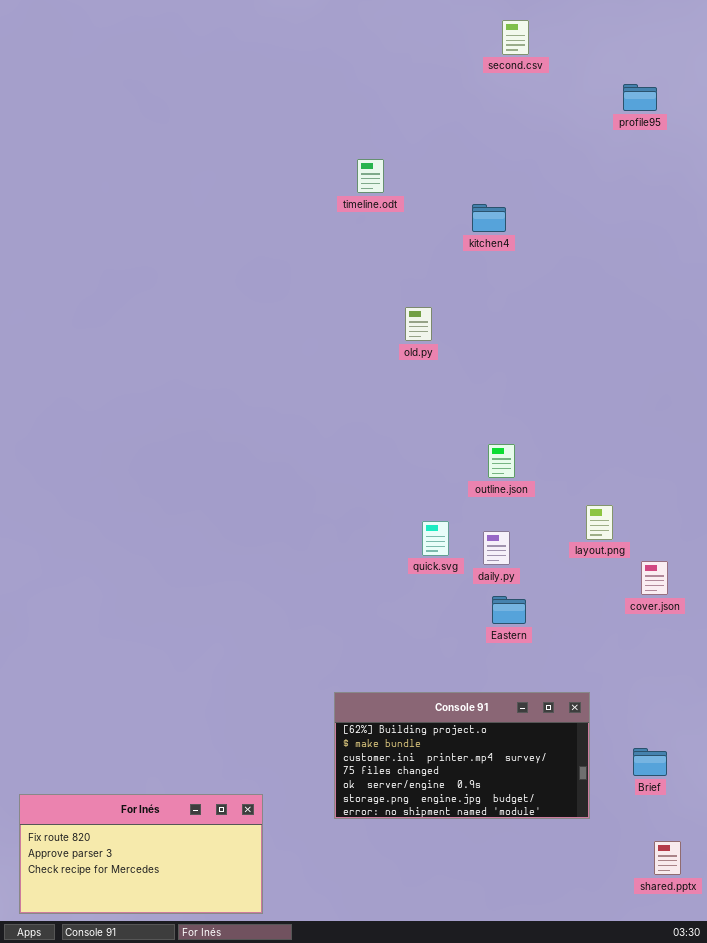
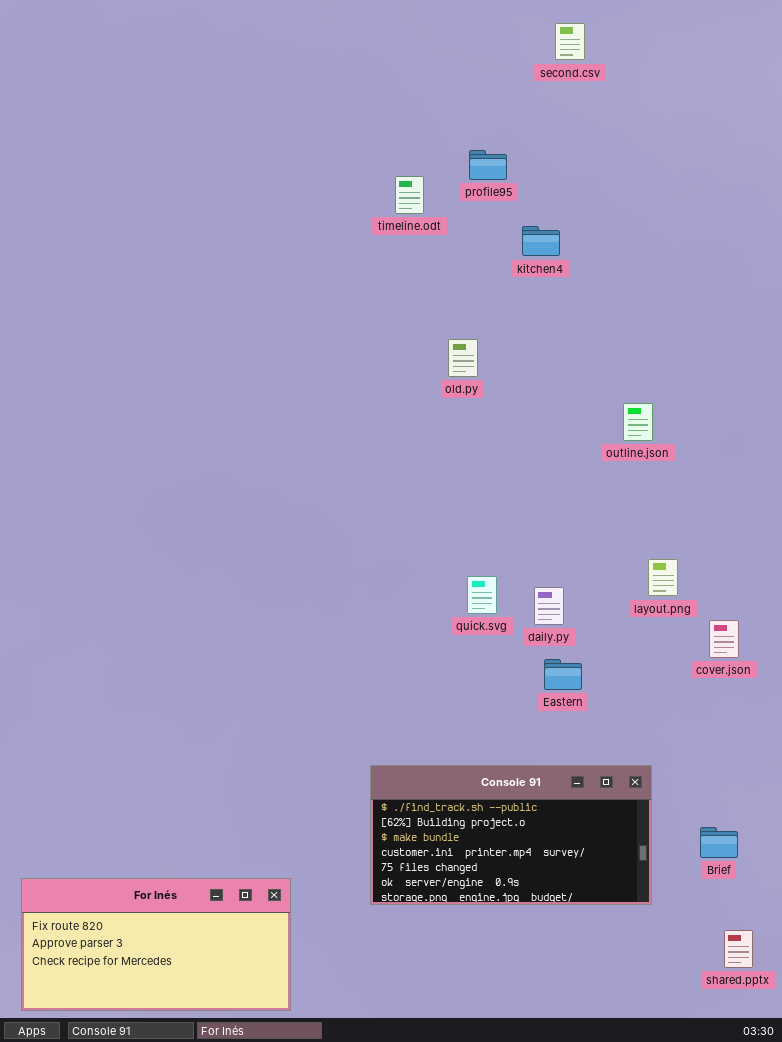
profile95: [623,84,657,111] -> [469,150,507,180], moved
outline.json: [488,444,515,478] -> [623,403,653,441], moved
Console 91: [334,692,590,819] -> [370,765,652,905], scrolled up 1 row

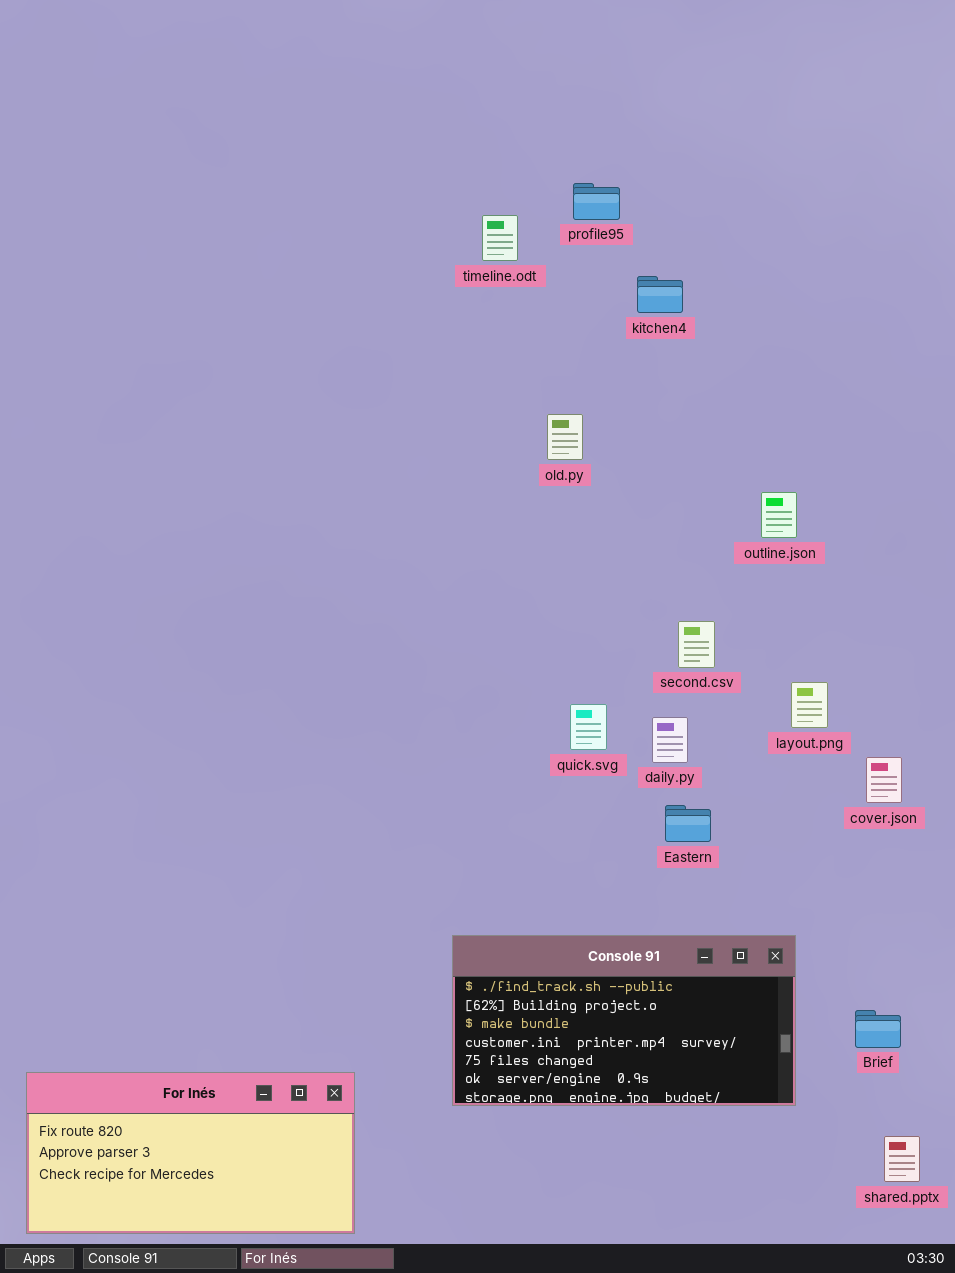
second.csv: [555,23,585,60] -> [678,621,715,668], moved

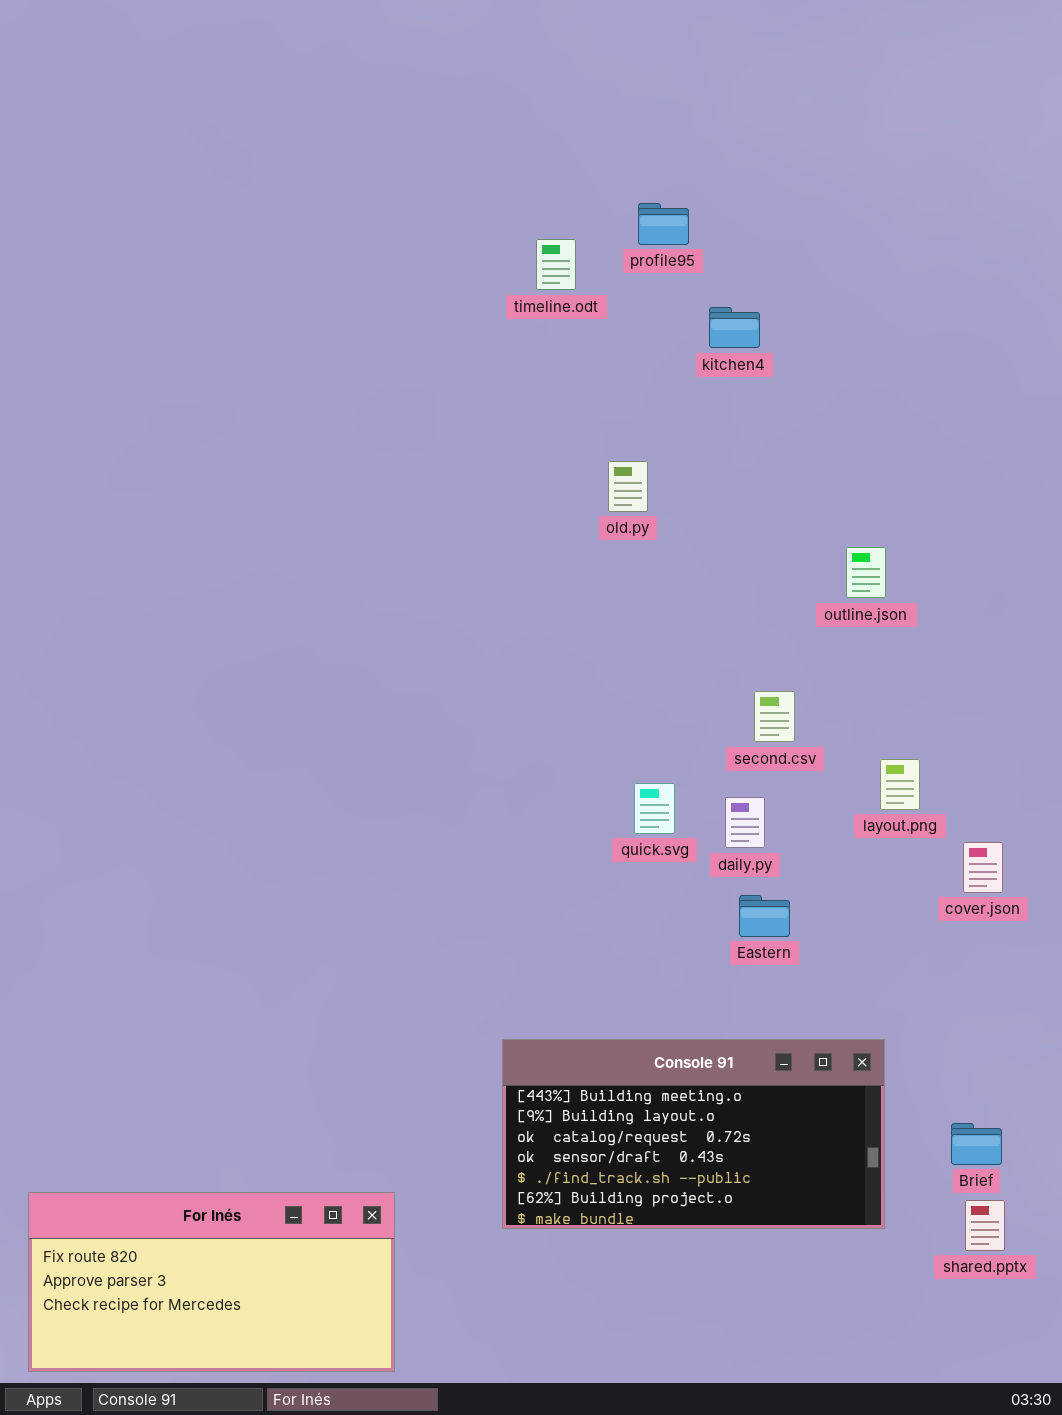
Console 91: [452,935,796,1106] -> [502,1039,885,1229], scrolled up 4 rows
shared.pptx: [884,1136,920,1182] -> [965,1200,1005,1251], moved

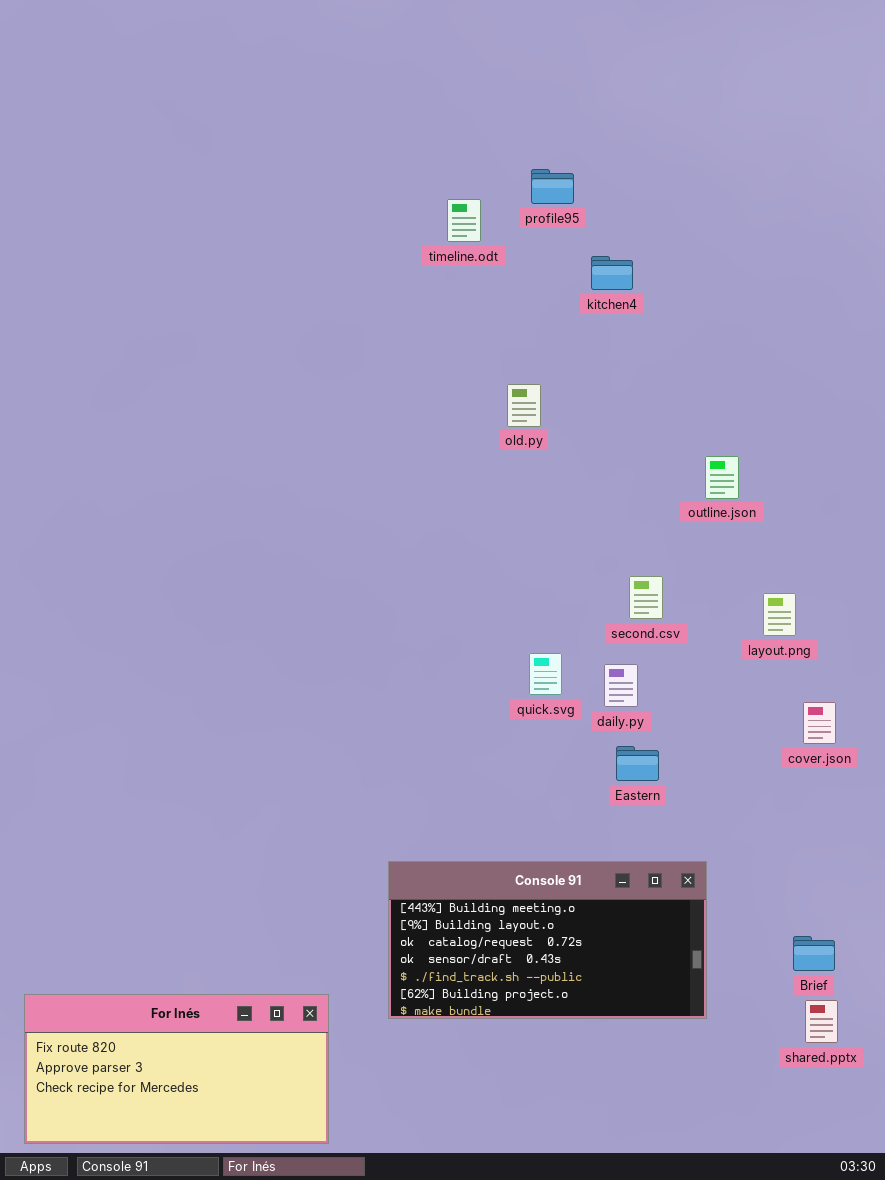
layout.png: [880,759,920,810] -> [763,593,796,636], moved
Console 91: [502,1039,885,1229] -> [388,861,707,1019], moved

